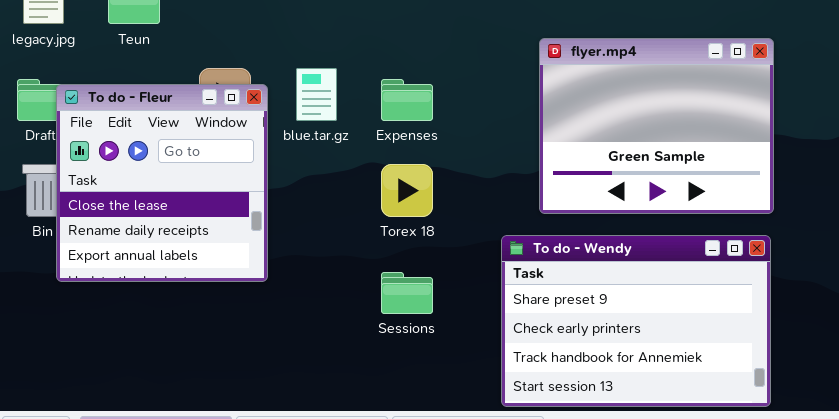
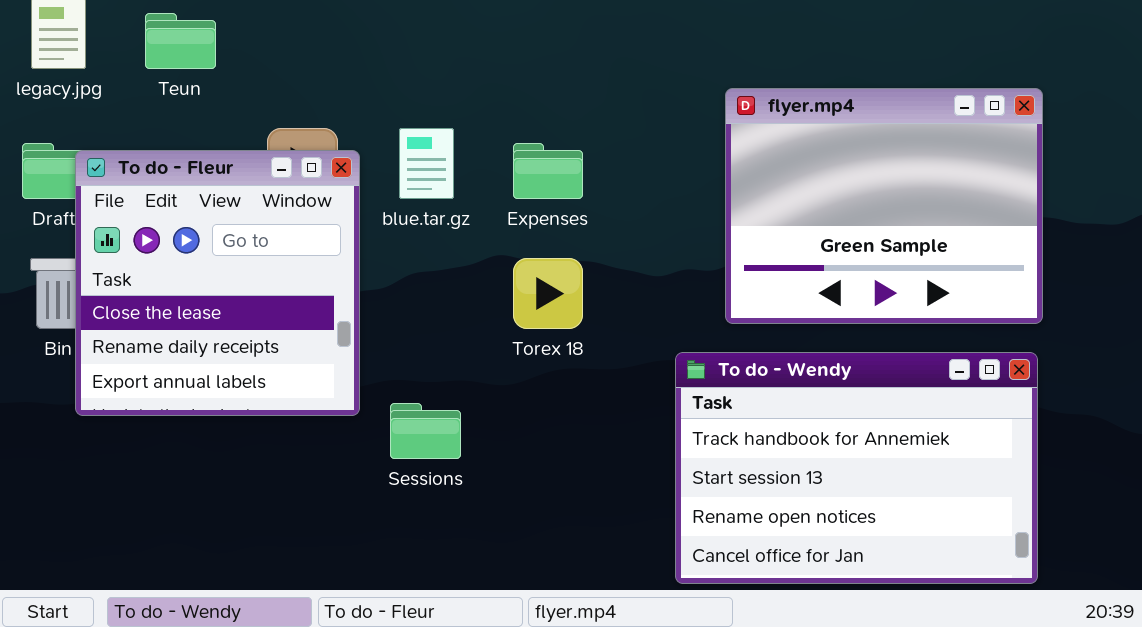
To do - Wendy: [501,235,771,407] -> [675,352,1038,584], scrolled down 2 rows
Sessions: [381,272,433,314] -> [390,403,461,459], moved

